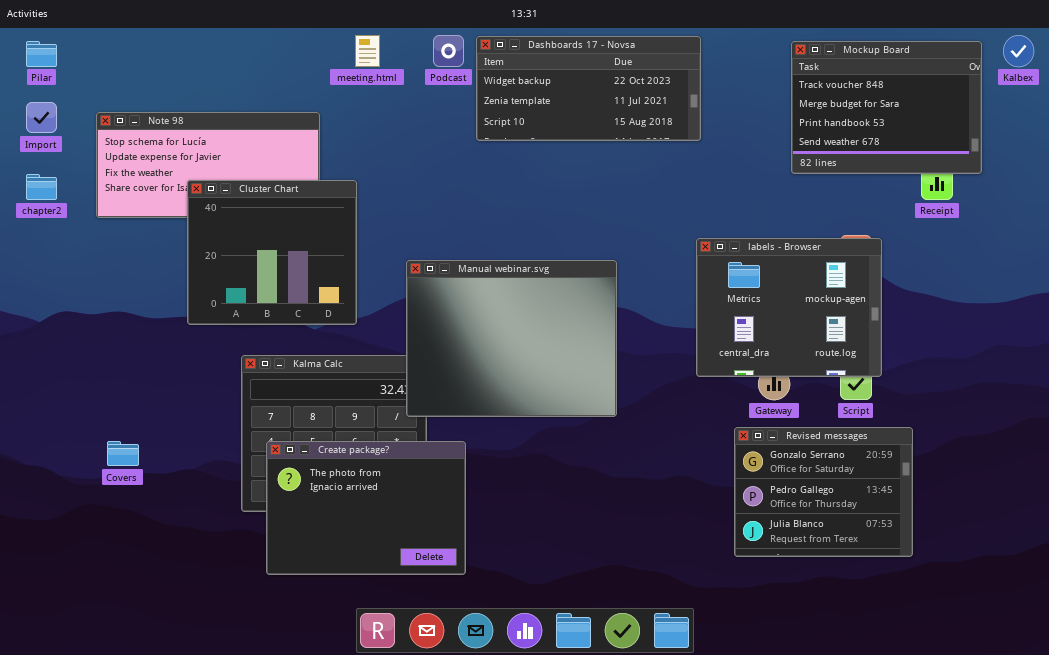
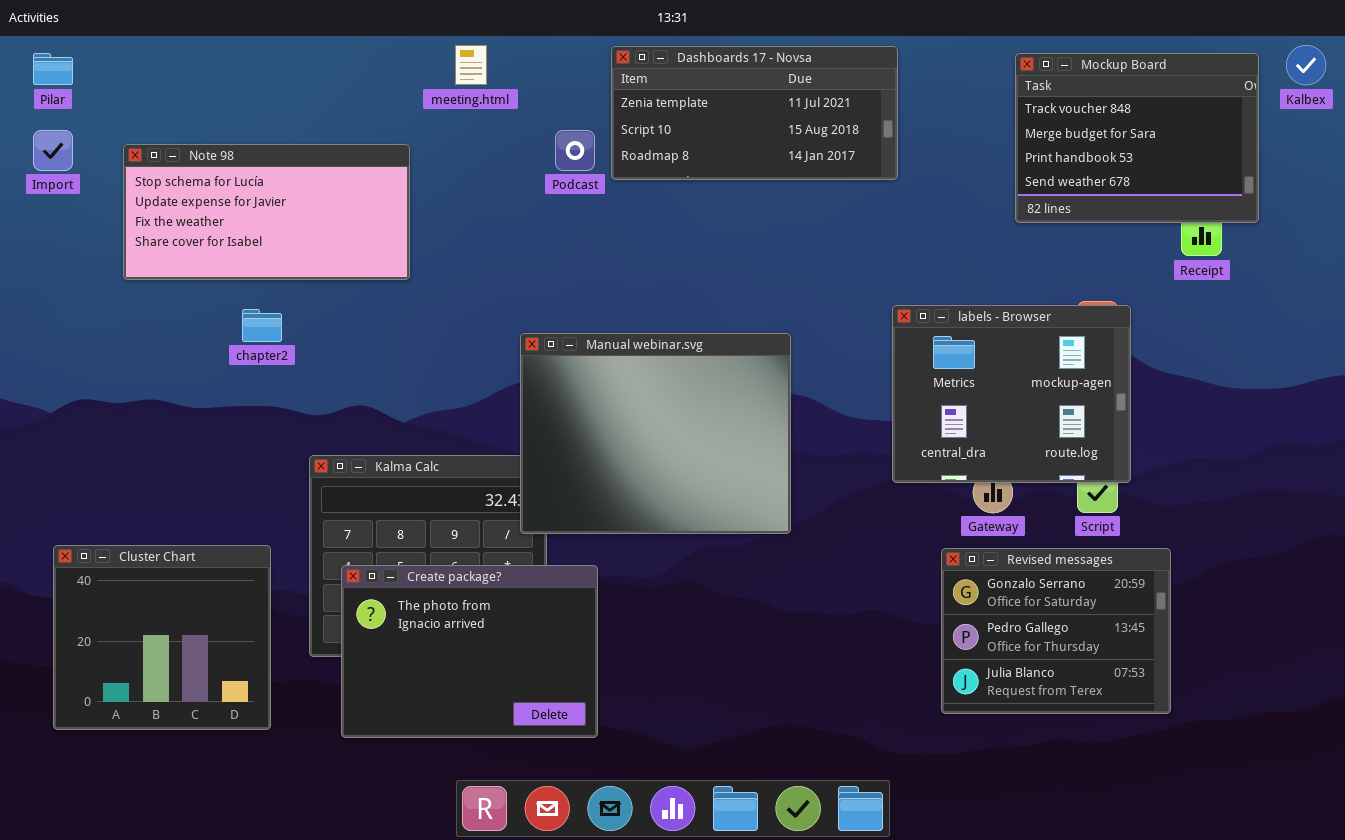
Podcast: [433,35,464,67] -> [555,130,595,171], moved
Dashboards 17 - Novsa: [476,36,701,141] -> [611,46,898,180], scrolled down 1 row
chapter2: [26,174,57,200] -> [242,309,282,342], moved
Cluster Chart: [187,180,357,325] -> [53,545,271,730], moved

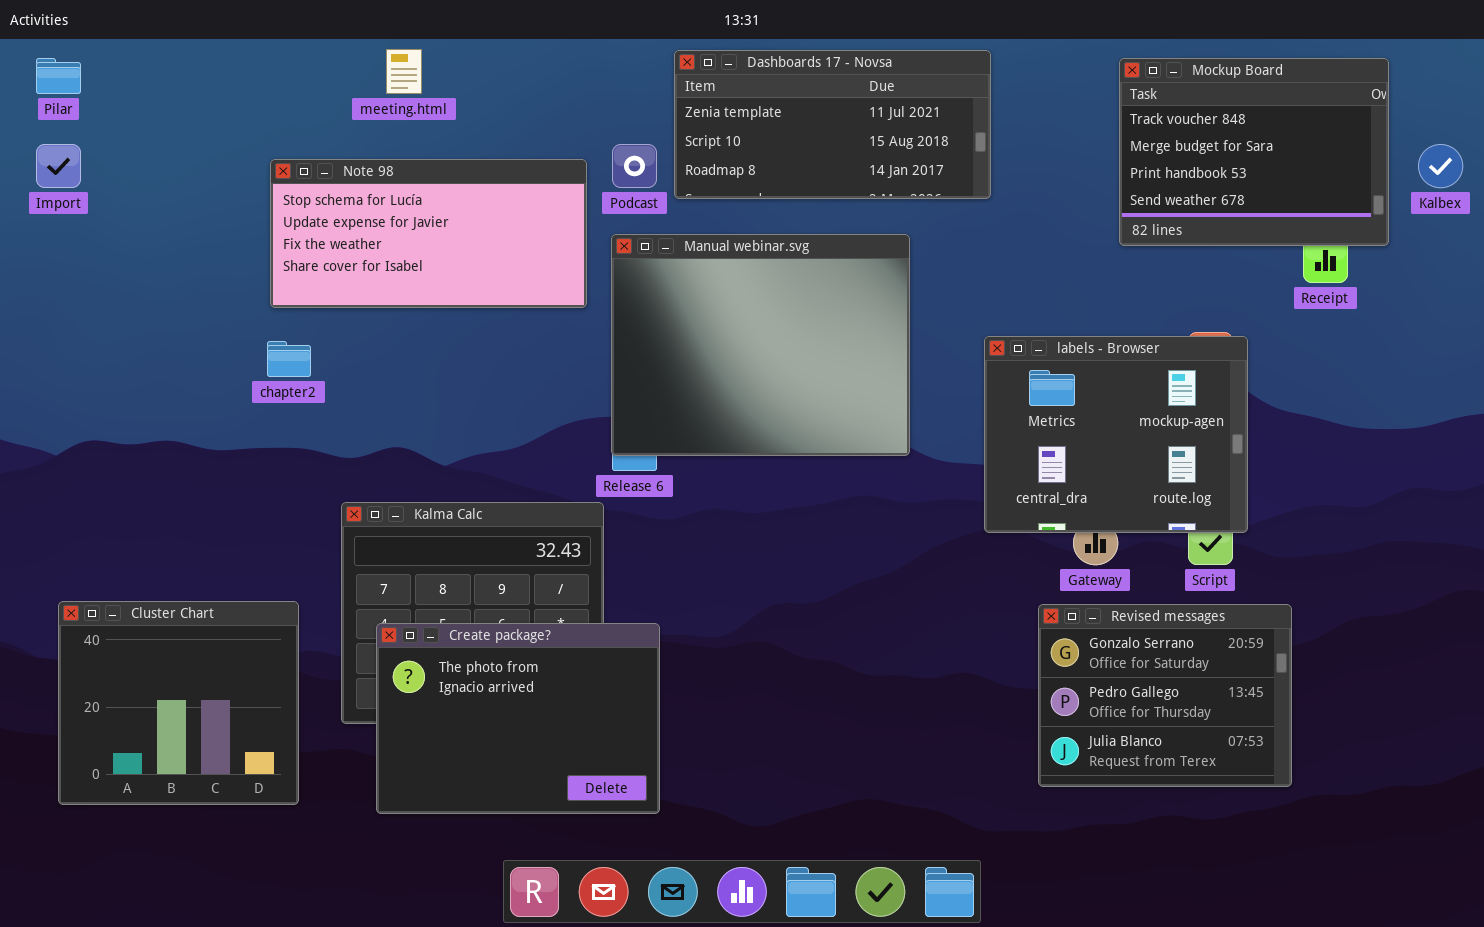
meeting.html: [455,45,487,85] -> [386,49,422,94], moved
Kalbex: [1286,45,1326,85] -> [1418,144,1463,188], moved
Note 98: [123,144,410,280] -> [270,159,587,308], moved
Manual webinar.svg: [520,333,791,534] -> [611,234,910,456], moved

